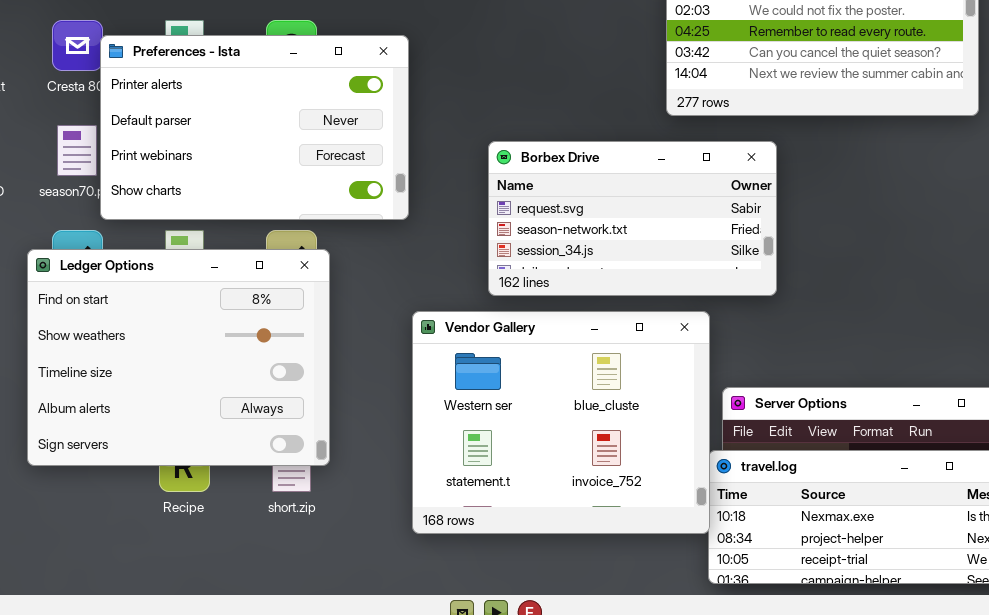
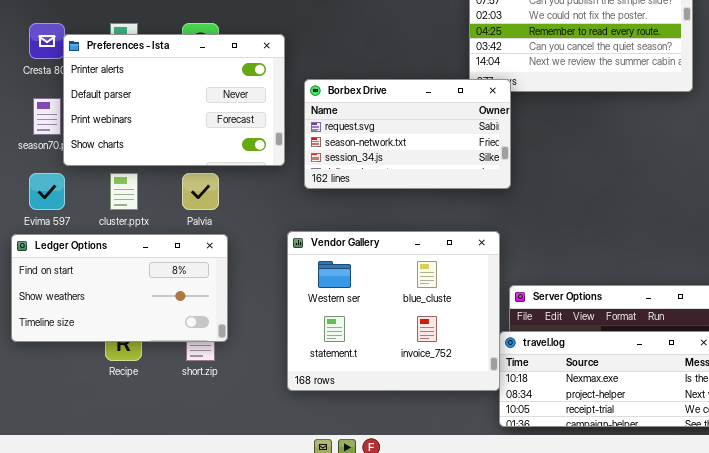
Borbex Drive: [488,141,777,296] -> [304,79,511,189], moved
Ledger Options: [27,249,330,466] -> [11,234,228,342], resized

